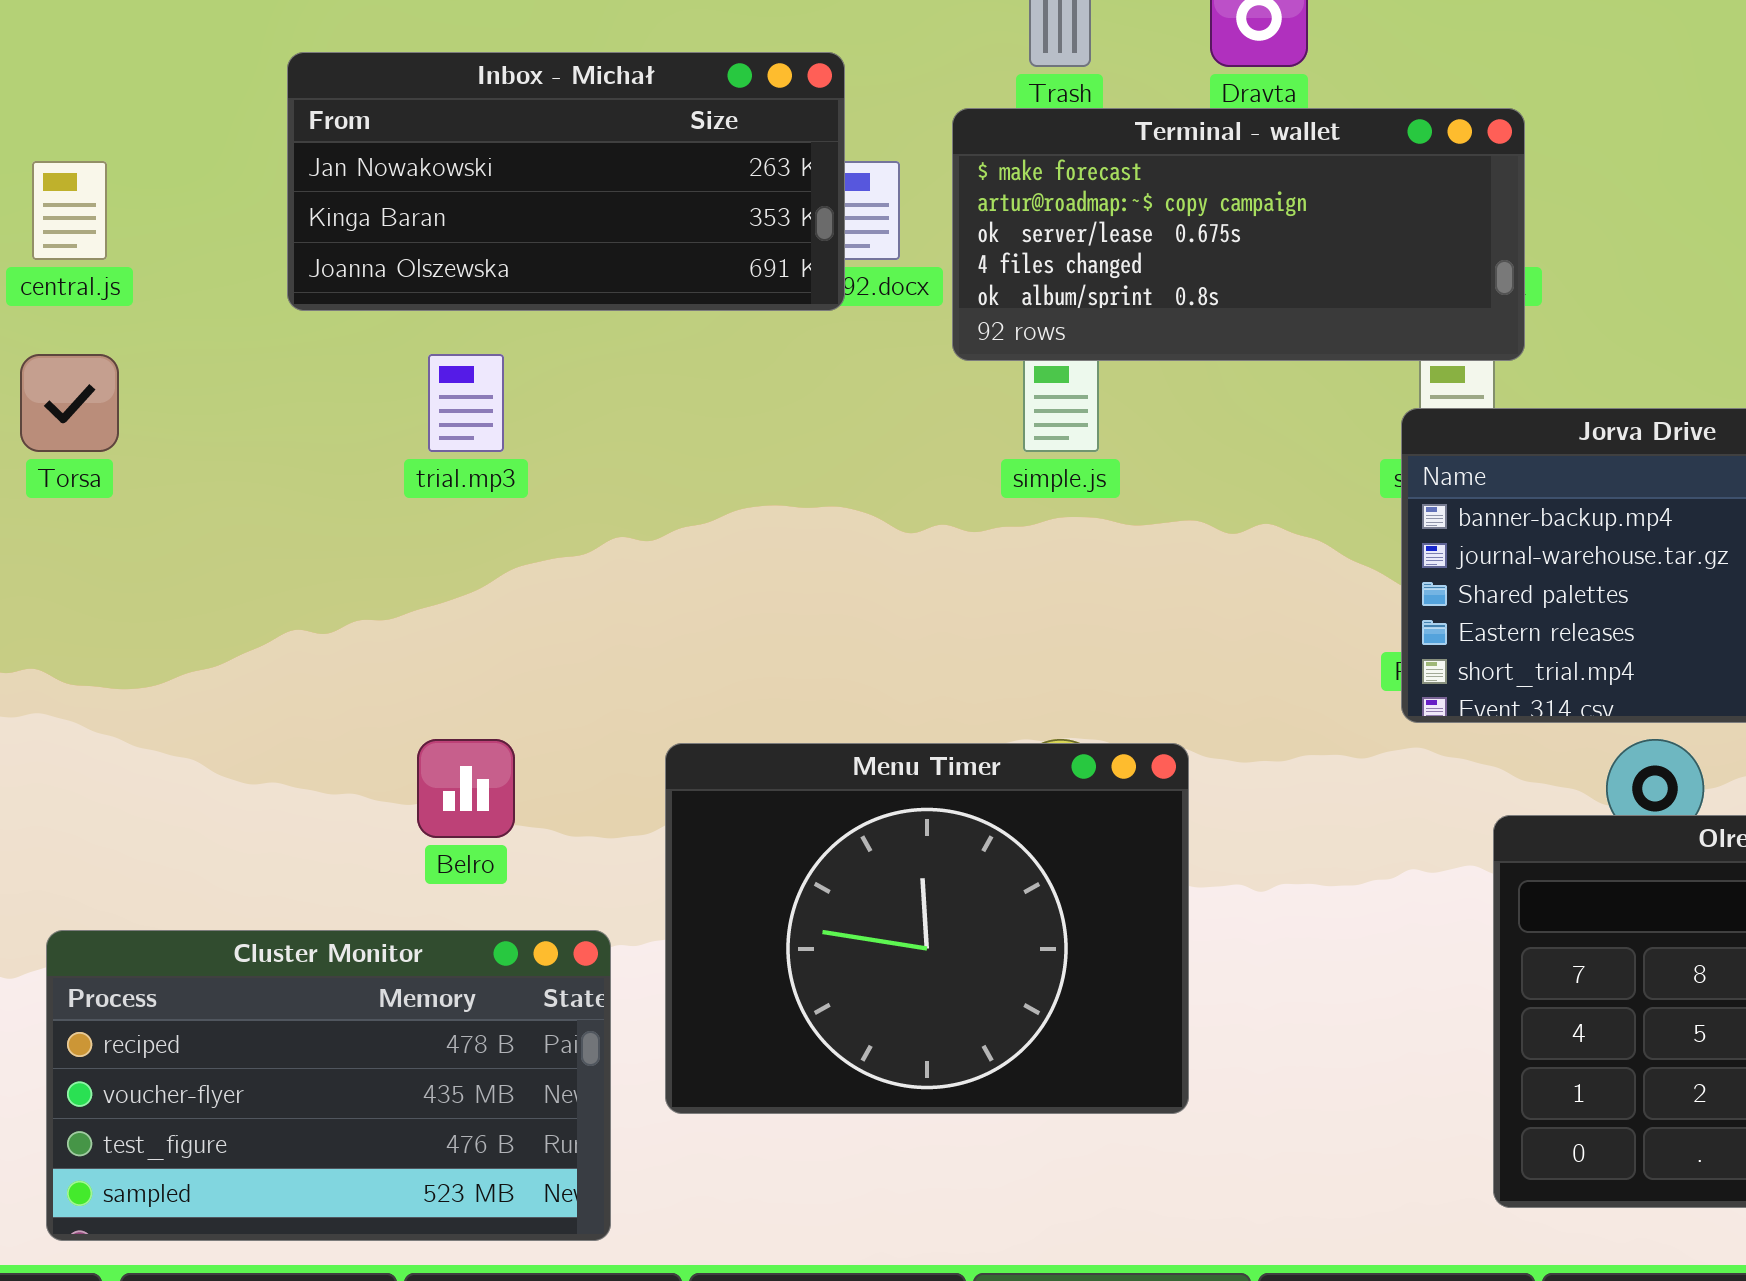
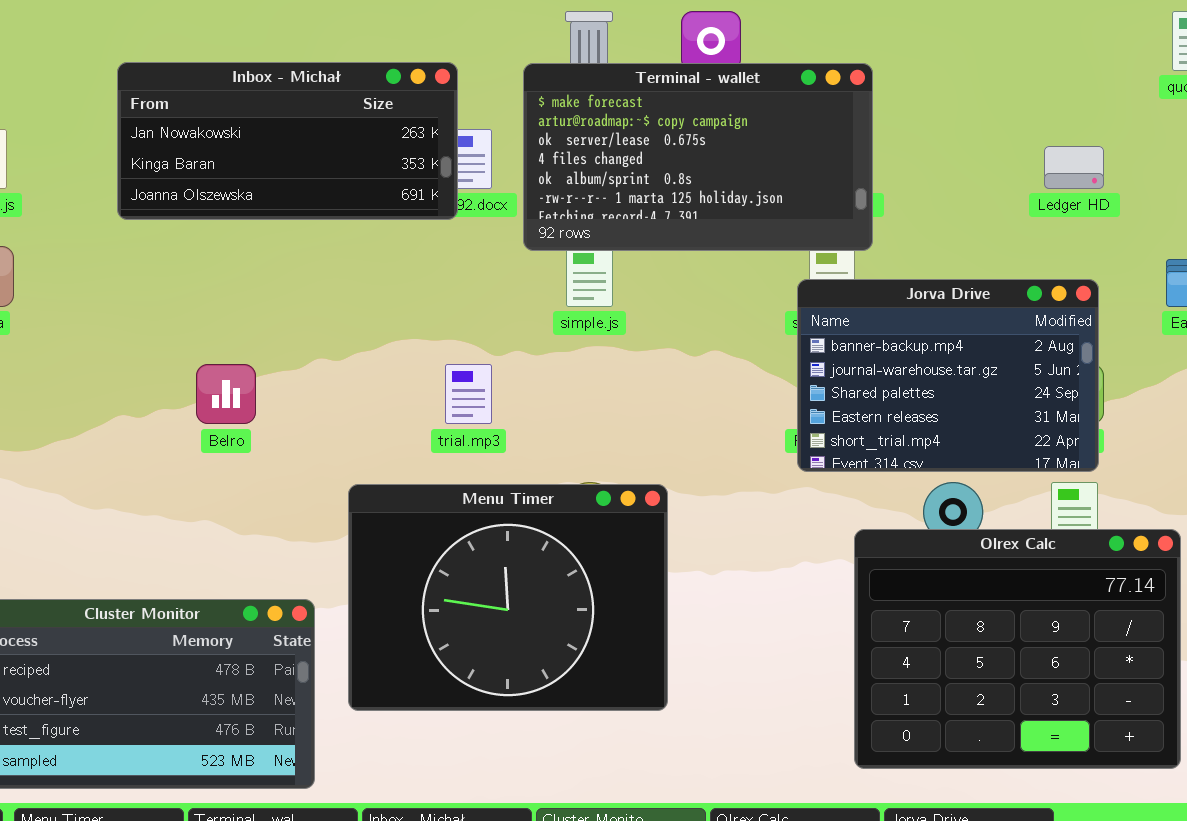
Terminal - wallet: [952,108,1525,361] -> [523,63,873,251], resized
trial.mp3: [428,354,504,452] -> [445,364,492,424], moved
Belro: [417,739,515,838] -> [196,364,256,424], moved

